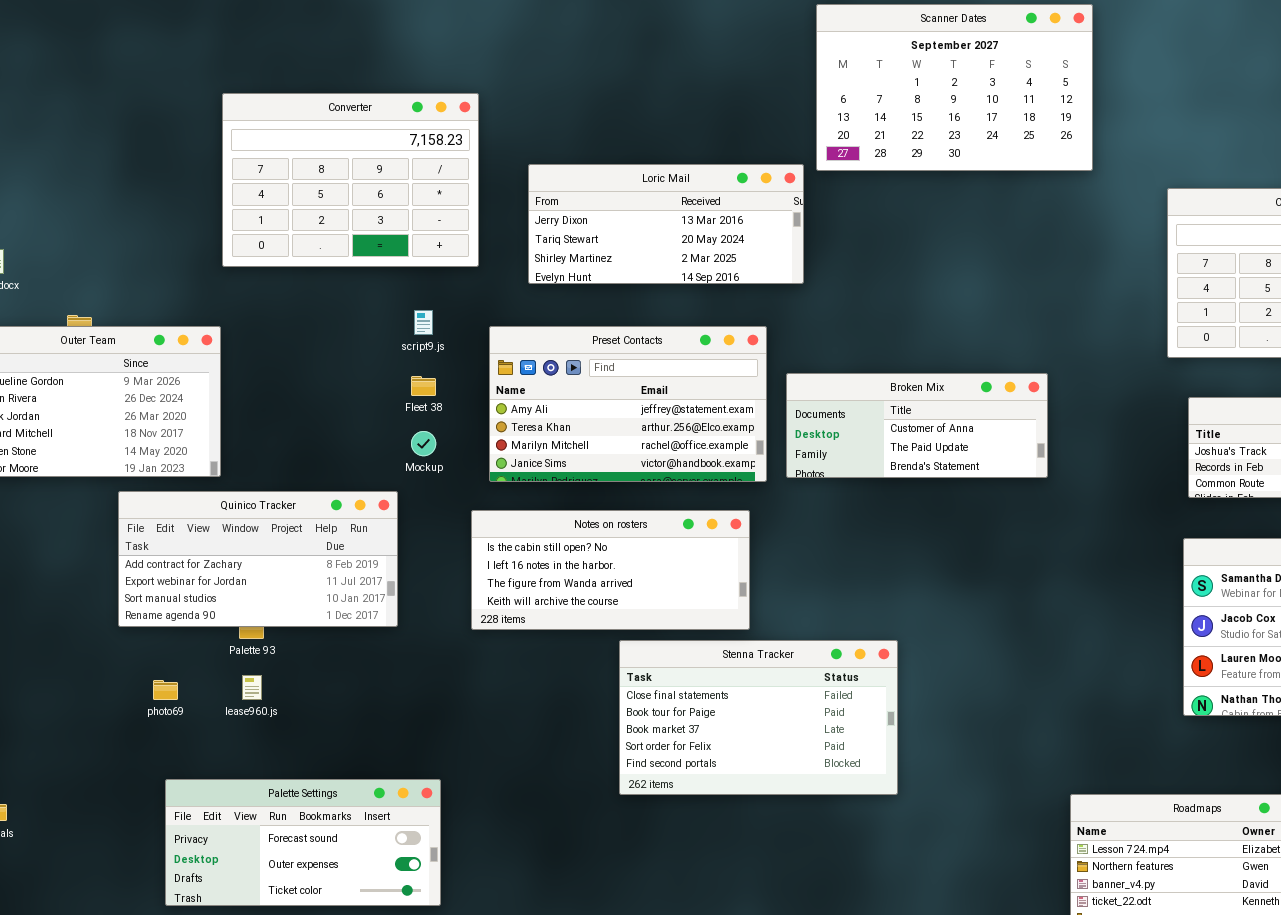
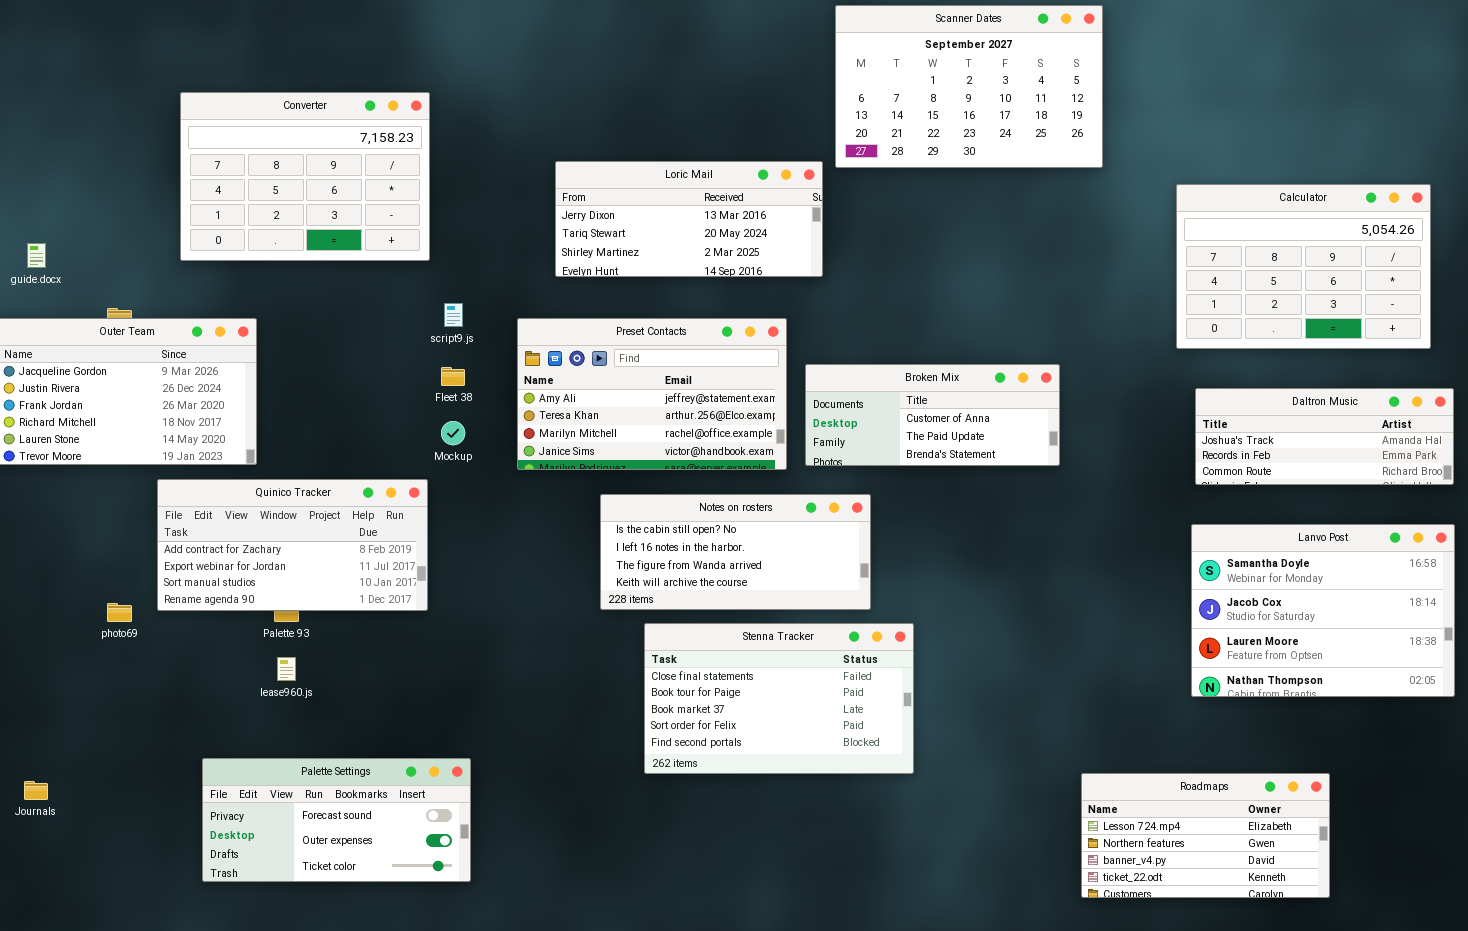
Converter: [222,93,479,267] -> [180,92,430,261], moved
Notes on rosters: [471,510,750,630] -> [600,494,871,610], moved
photo69: [153,680,178,700] -> [107,603,132,622], moved

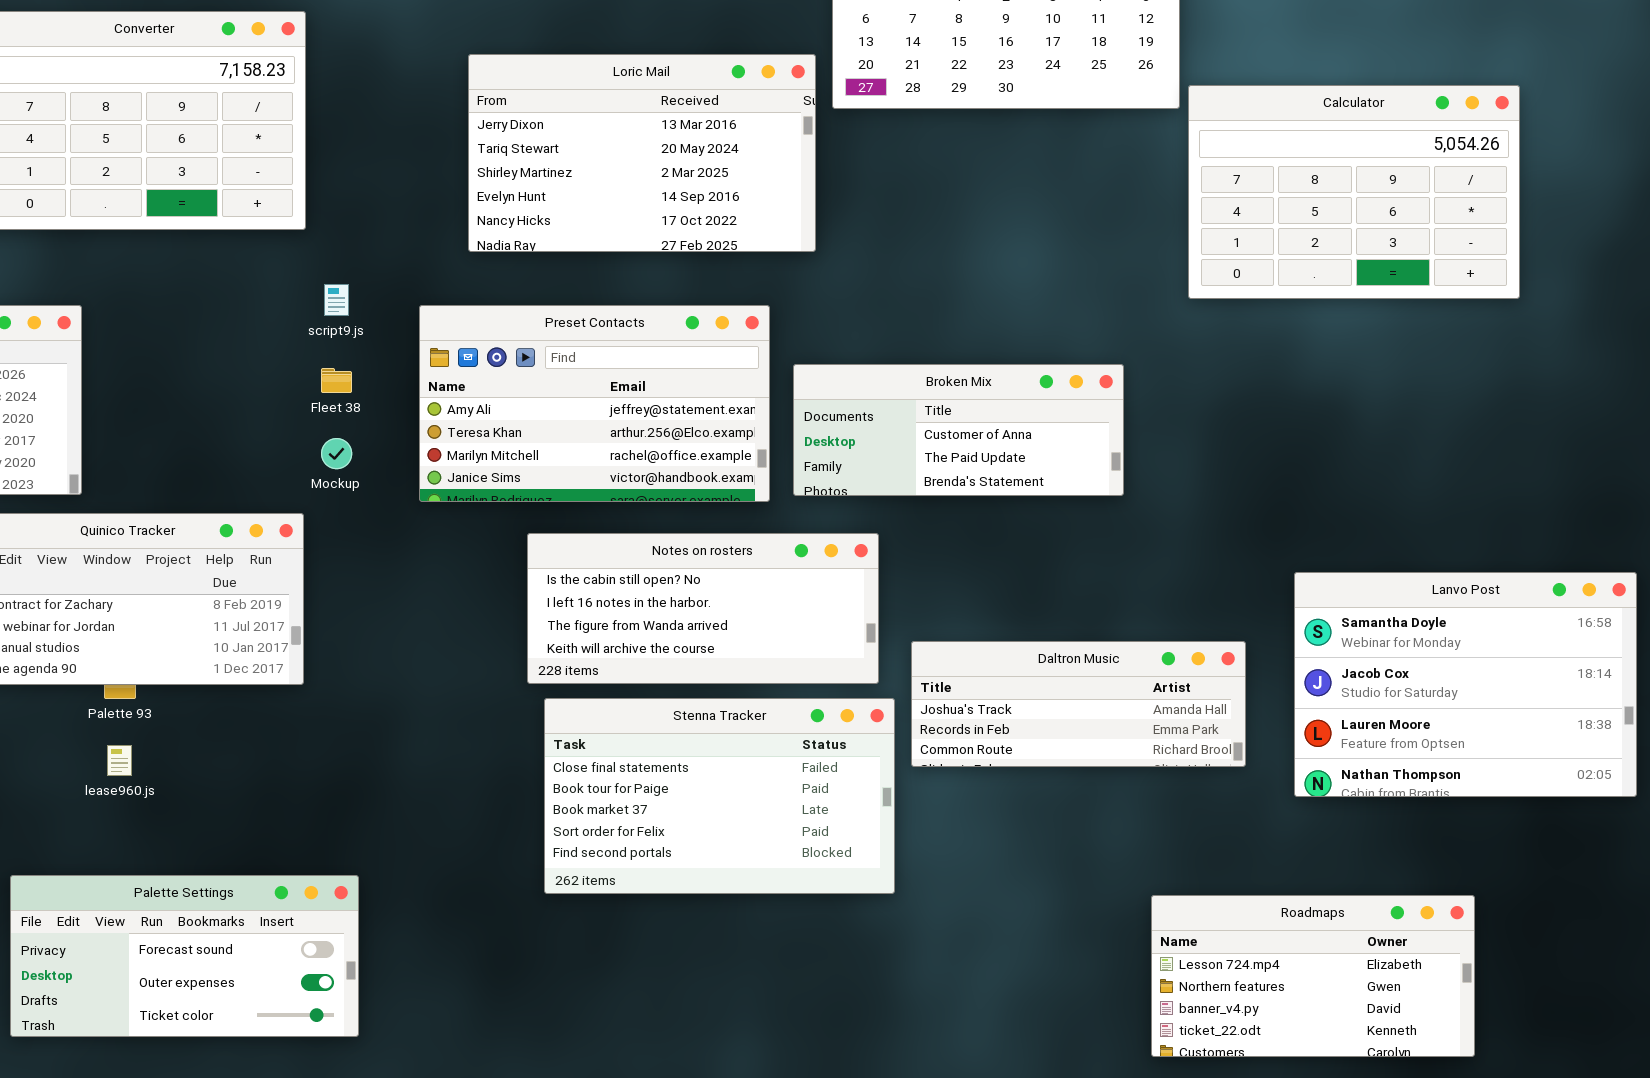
Loric Mail: [555,161,823,277] -> [468,54,816,252], resized
Calculator: [1176,184,1431,349] -> [1188,85,1520,299], moved
Daltron Music: [1195,388,1454,485] -> [911,641,1246,767], moved
Stenna Tracker: [644,623,914,774] -> [544,698,895,894], moved

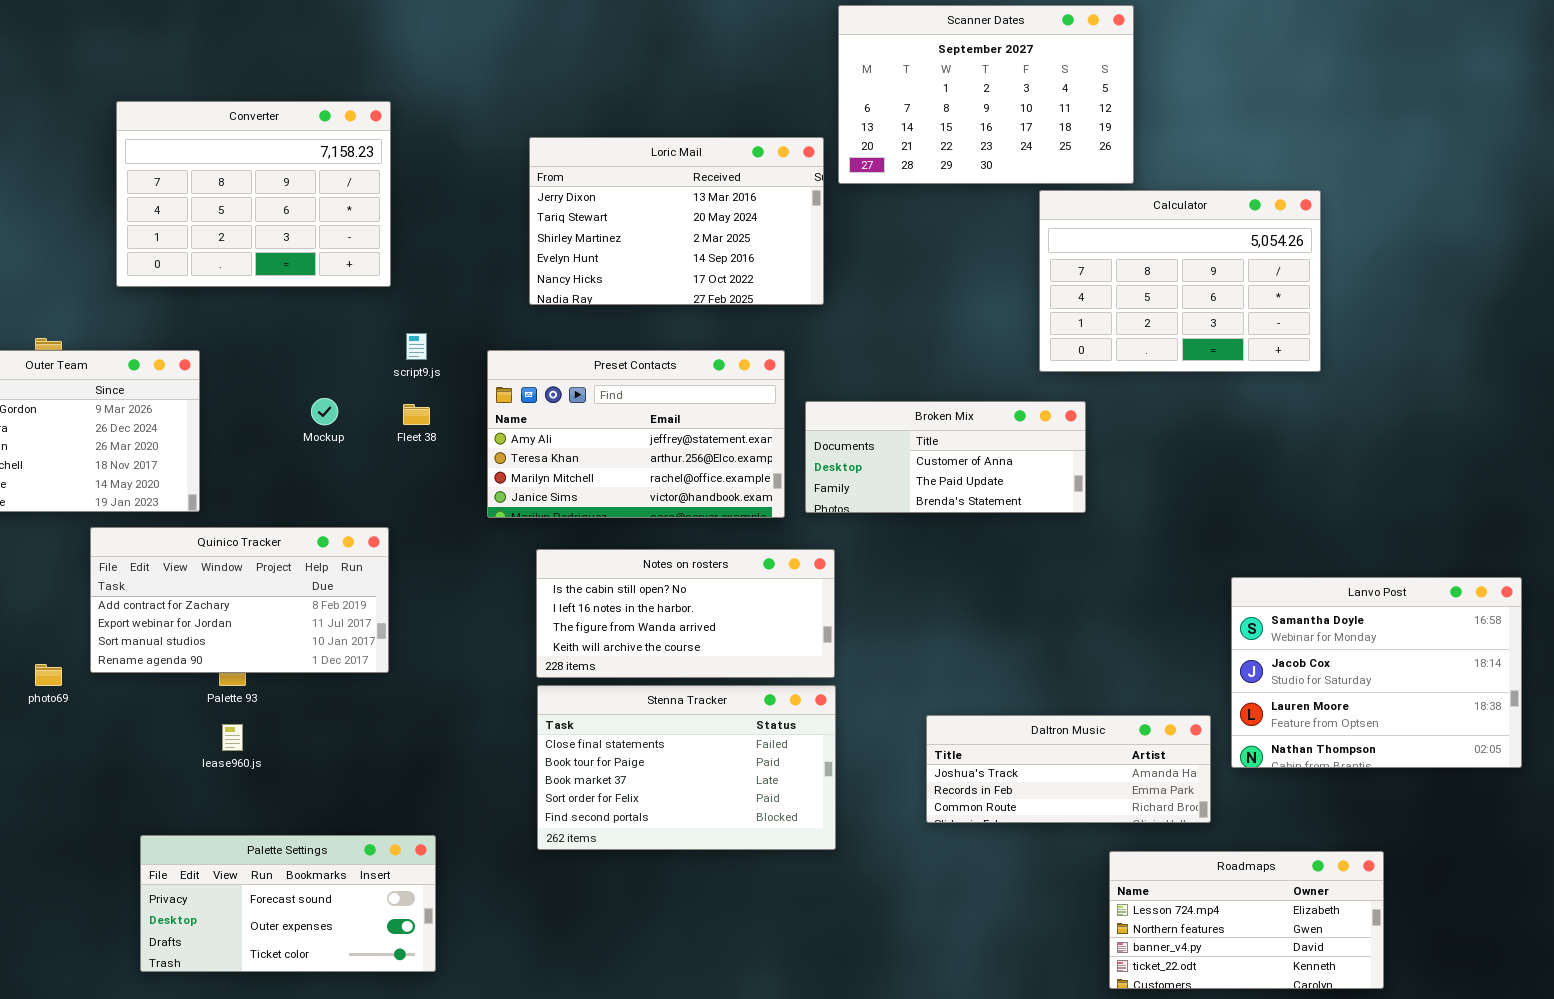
Calculator: [1188,85,1520,299] -> [1039,190,1321,372], moved
Mockup: [321,438,352,469] -> [311,398,338,425], moved
Notes on rosters: [527,533,879,684] -> [536,549,835,678], moved
Daltron Music: [911,641,1246,767] -> [926,715,1211,823], moved
Stenna Tracker: [544,698,895,894] -> [537,685,836,850], moved

